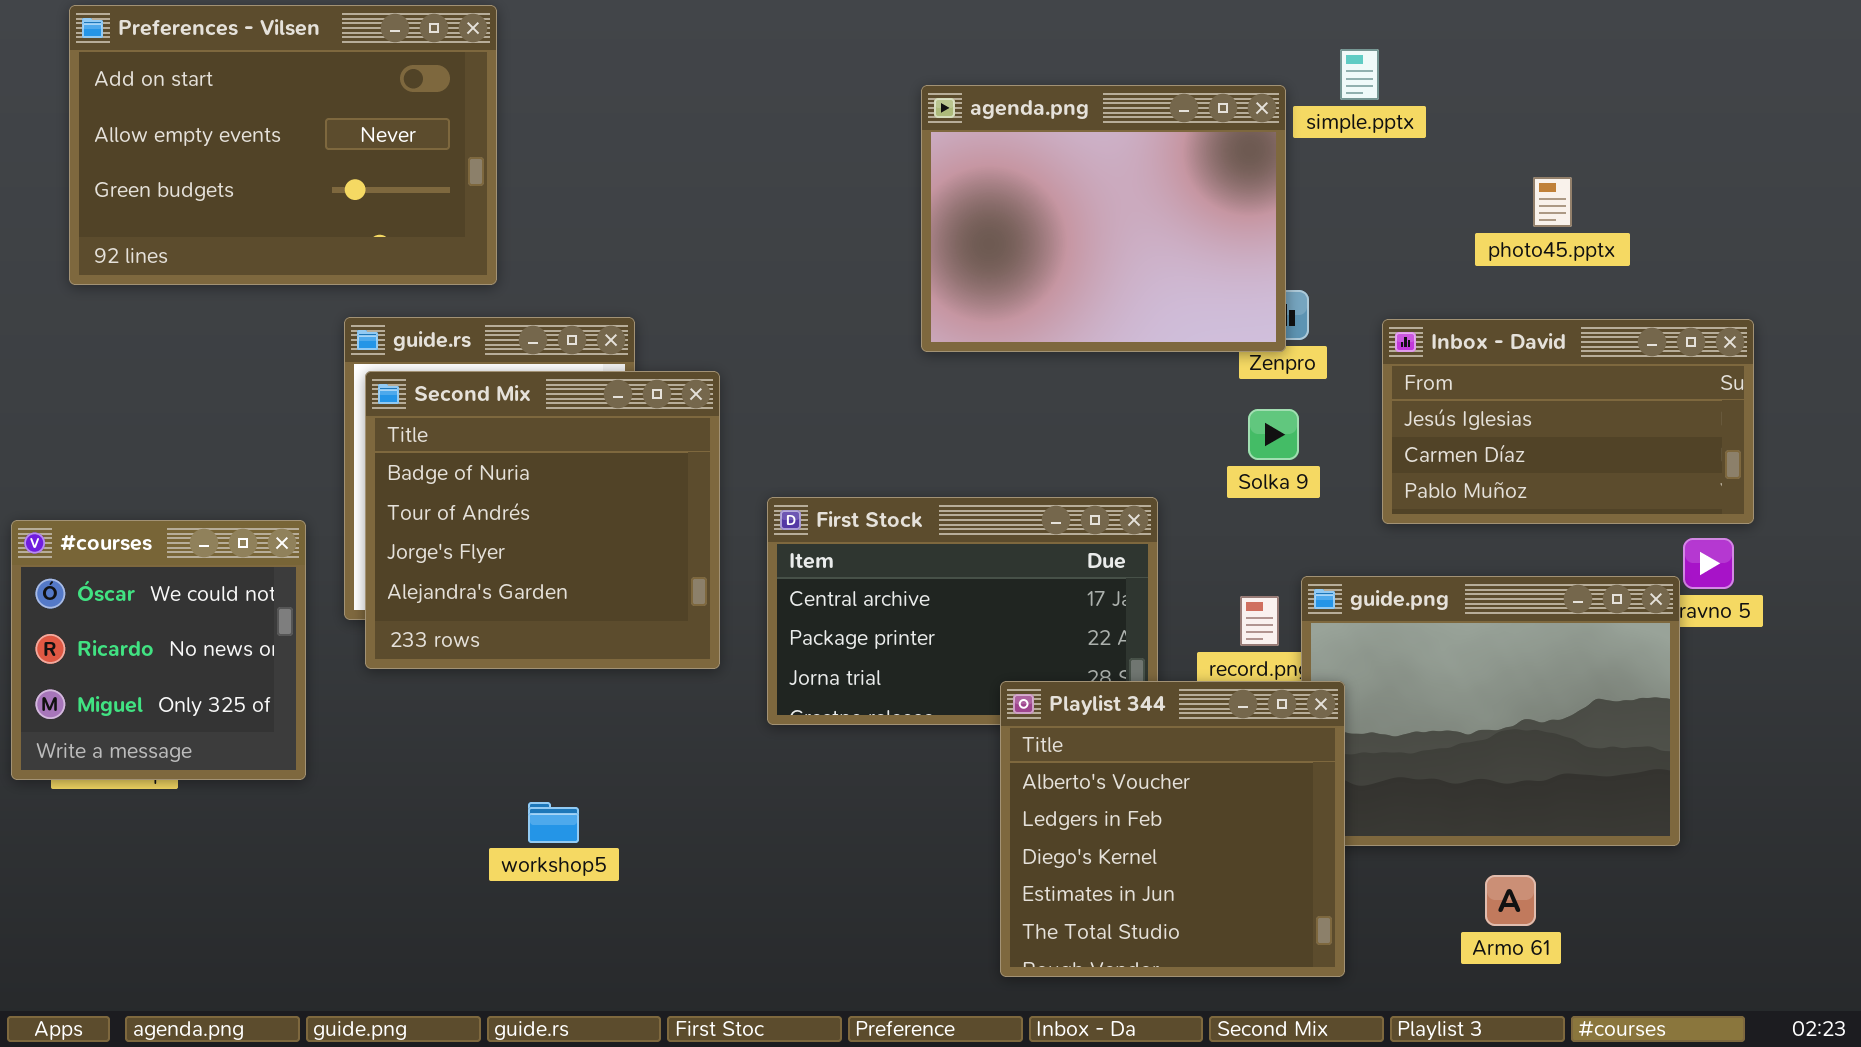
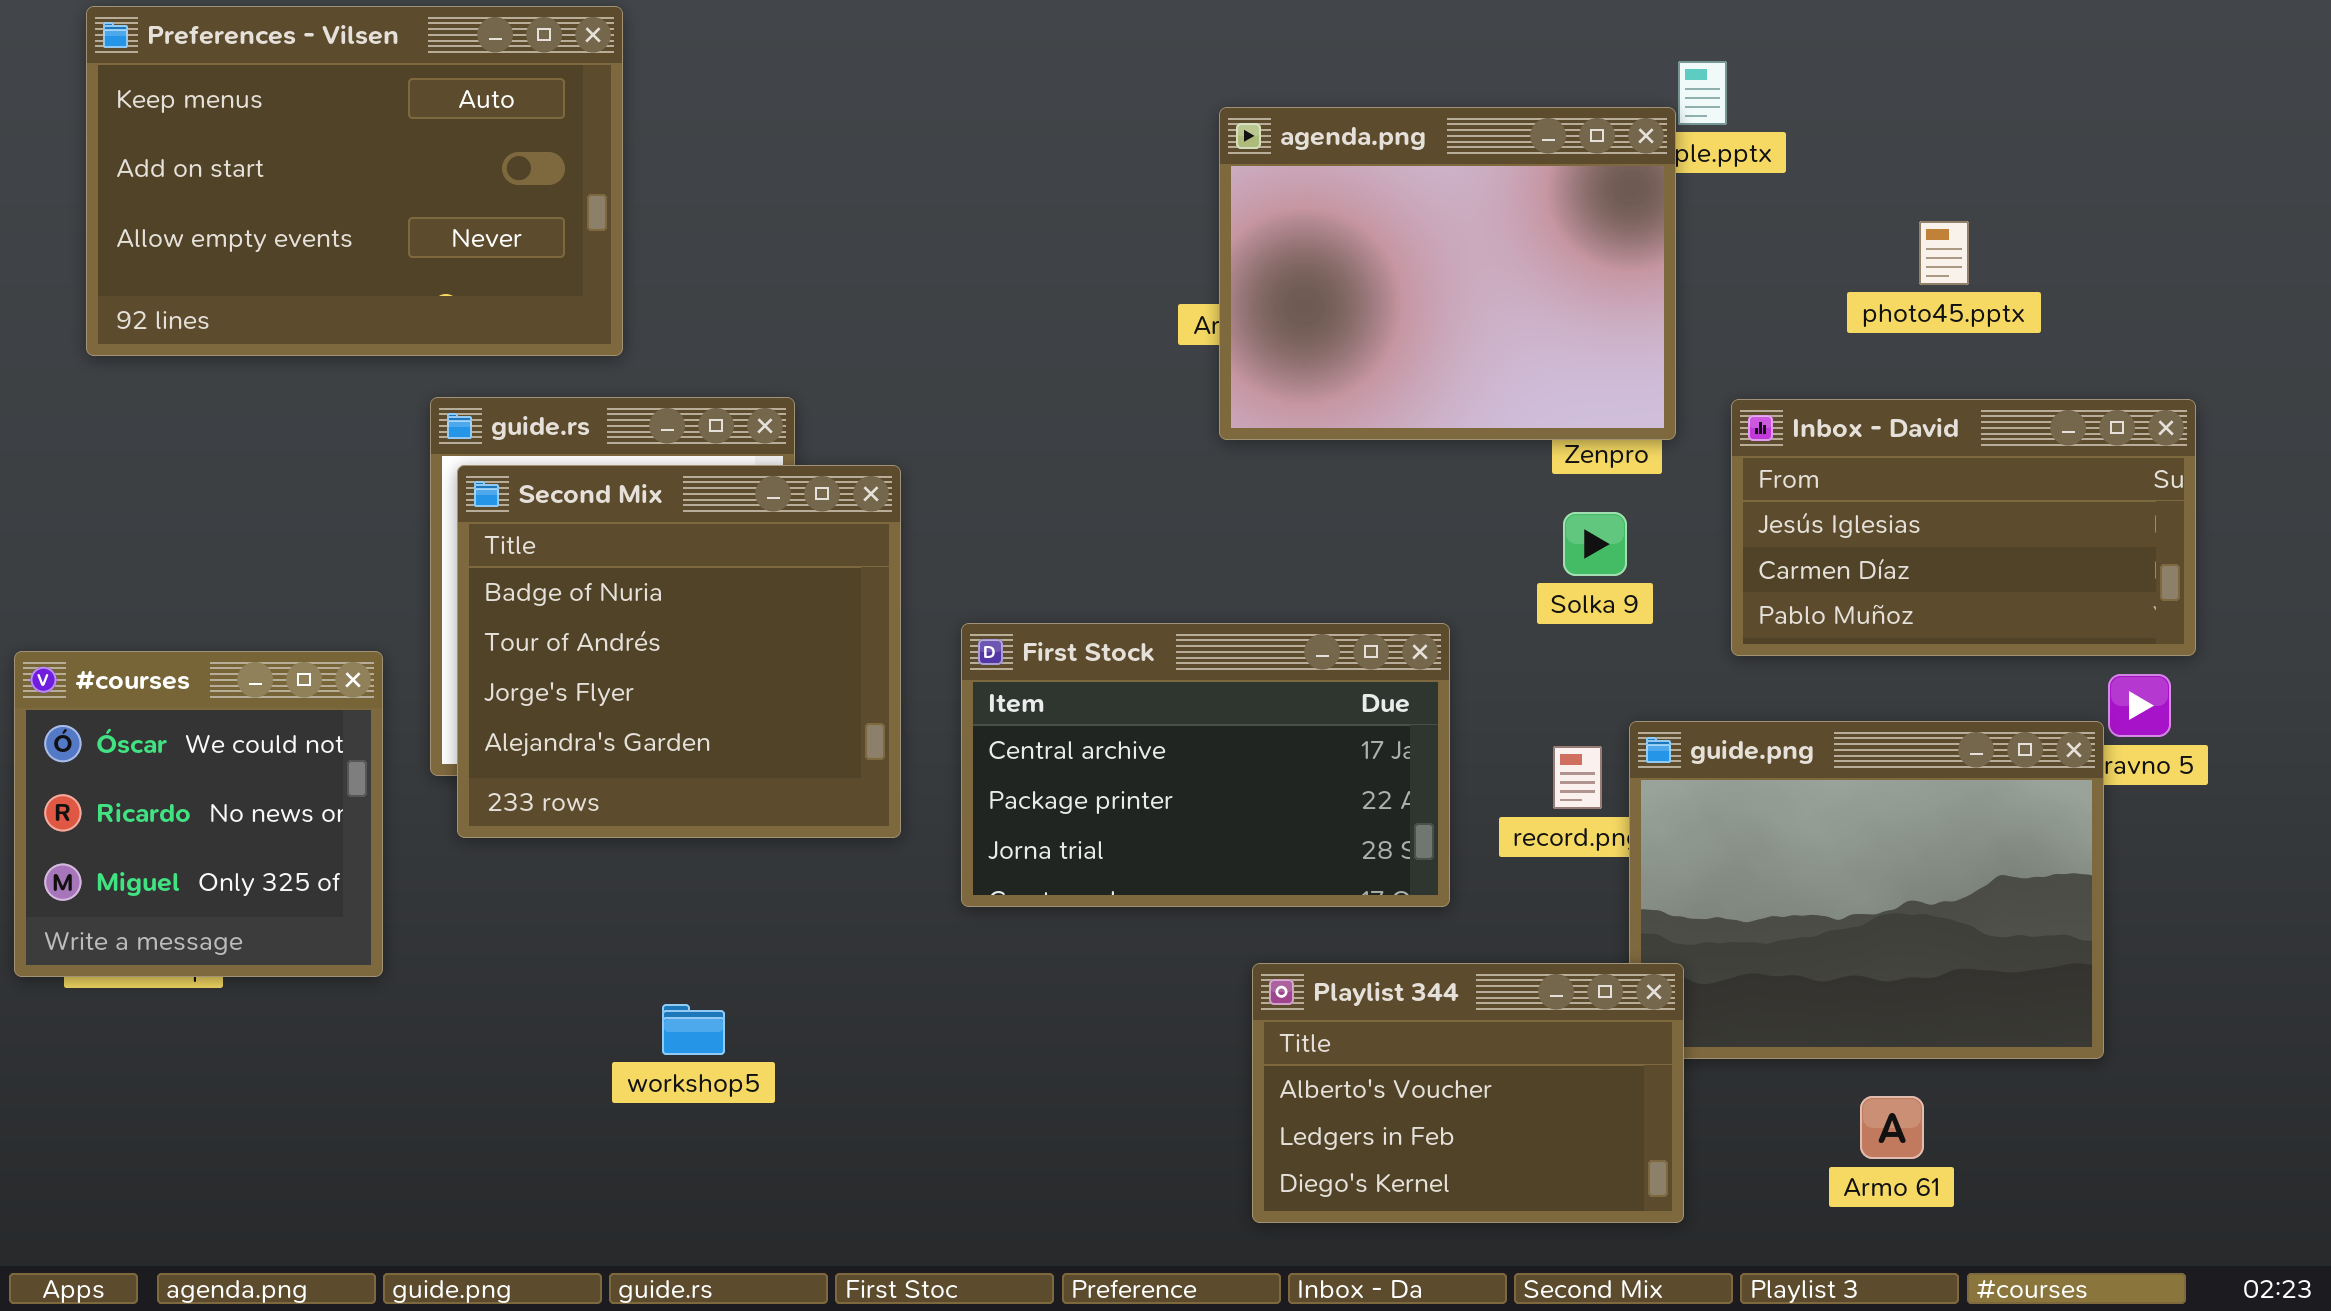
Preferences - Vilsen: [69,5,497,285] -> [86,6,623,356], scrolled up 1 row
agenda.png: [921,85,1286,352] -> [1219,107,1676,440], moved
Playlist 344: [1000,681,1345,977] -> [1252,963,1684,1223], resized

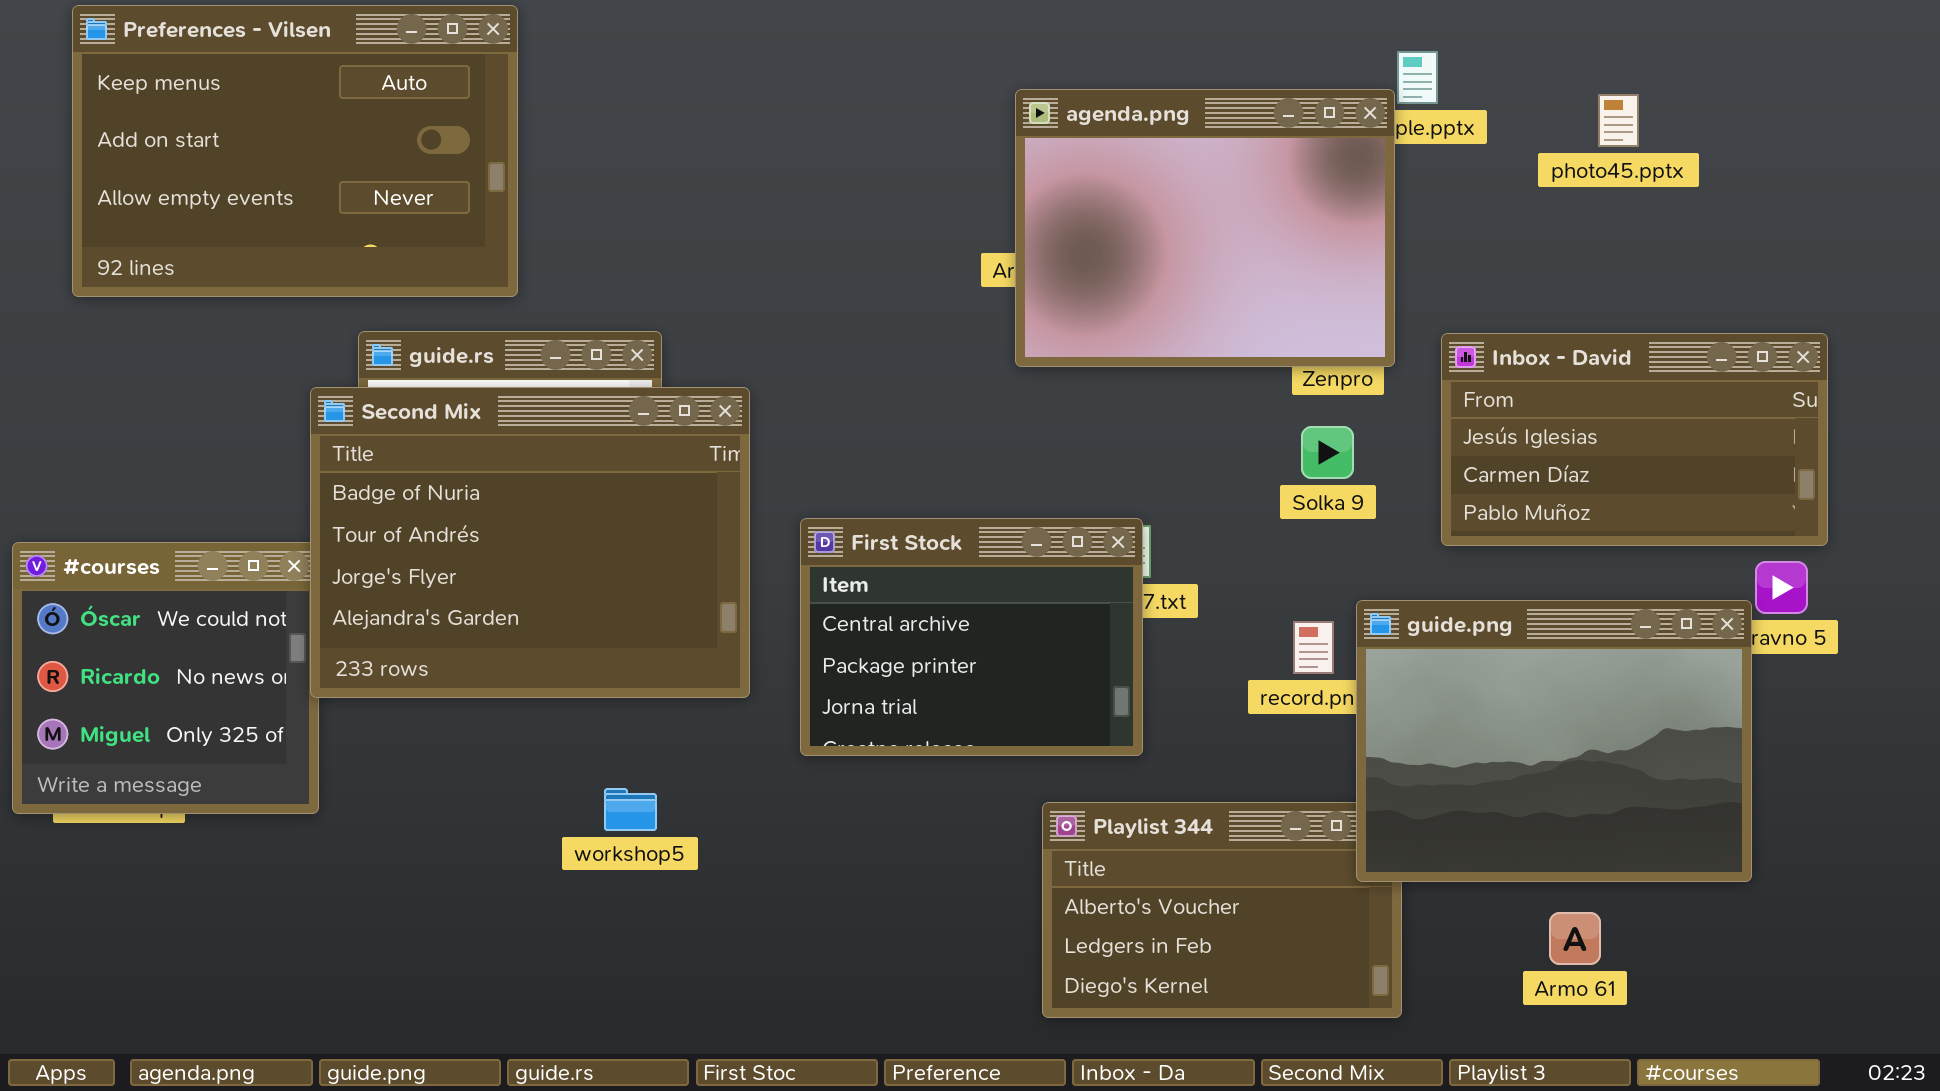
photo45.pptx: [1919,221,1969,285] -> [1598,94,1639,147], moved
Second Mix: [457,465,901,838] -> [310,387,750,698], resized
First Stock: [961,623,1450,907] -> [800,518,1143,756], resized
guide.png: [1629,721,2104,1059] -> [1356,600,1752,882], raised
workshop5: [662,1004,725,1055] -> [604,788,657,831], moved

